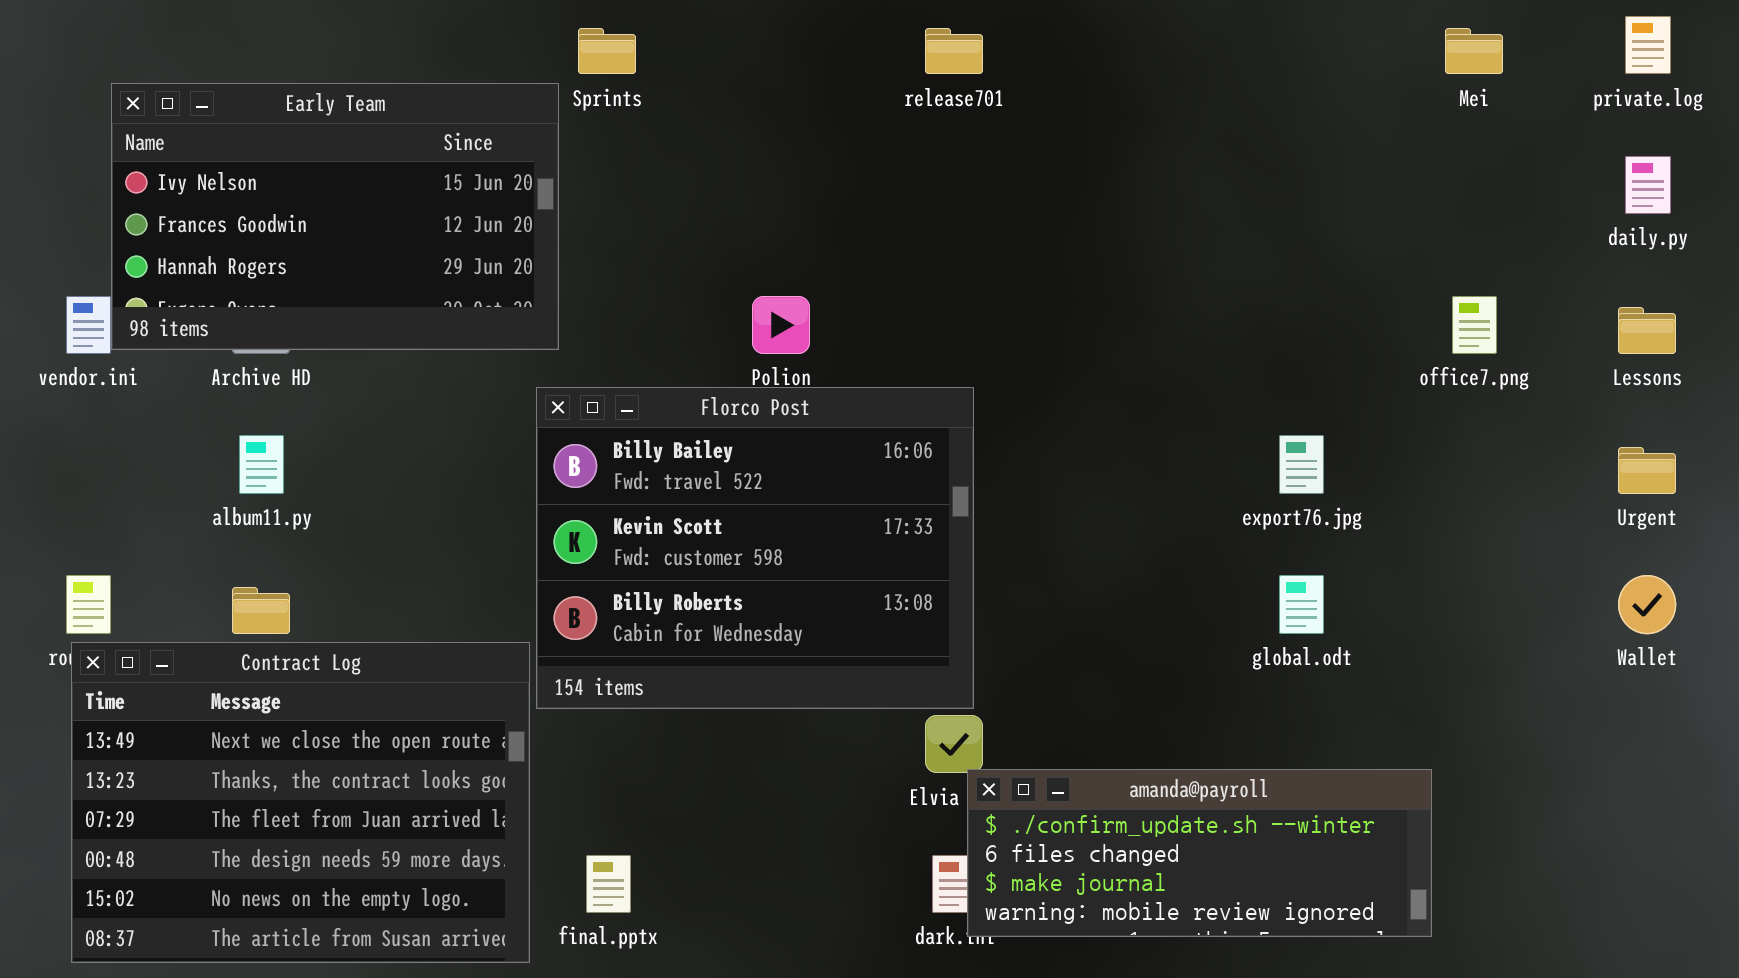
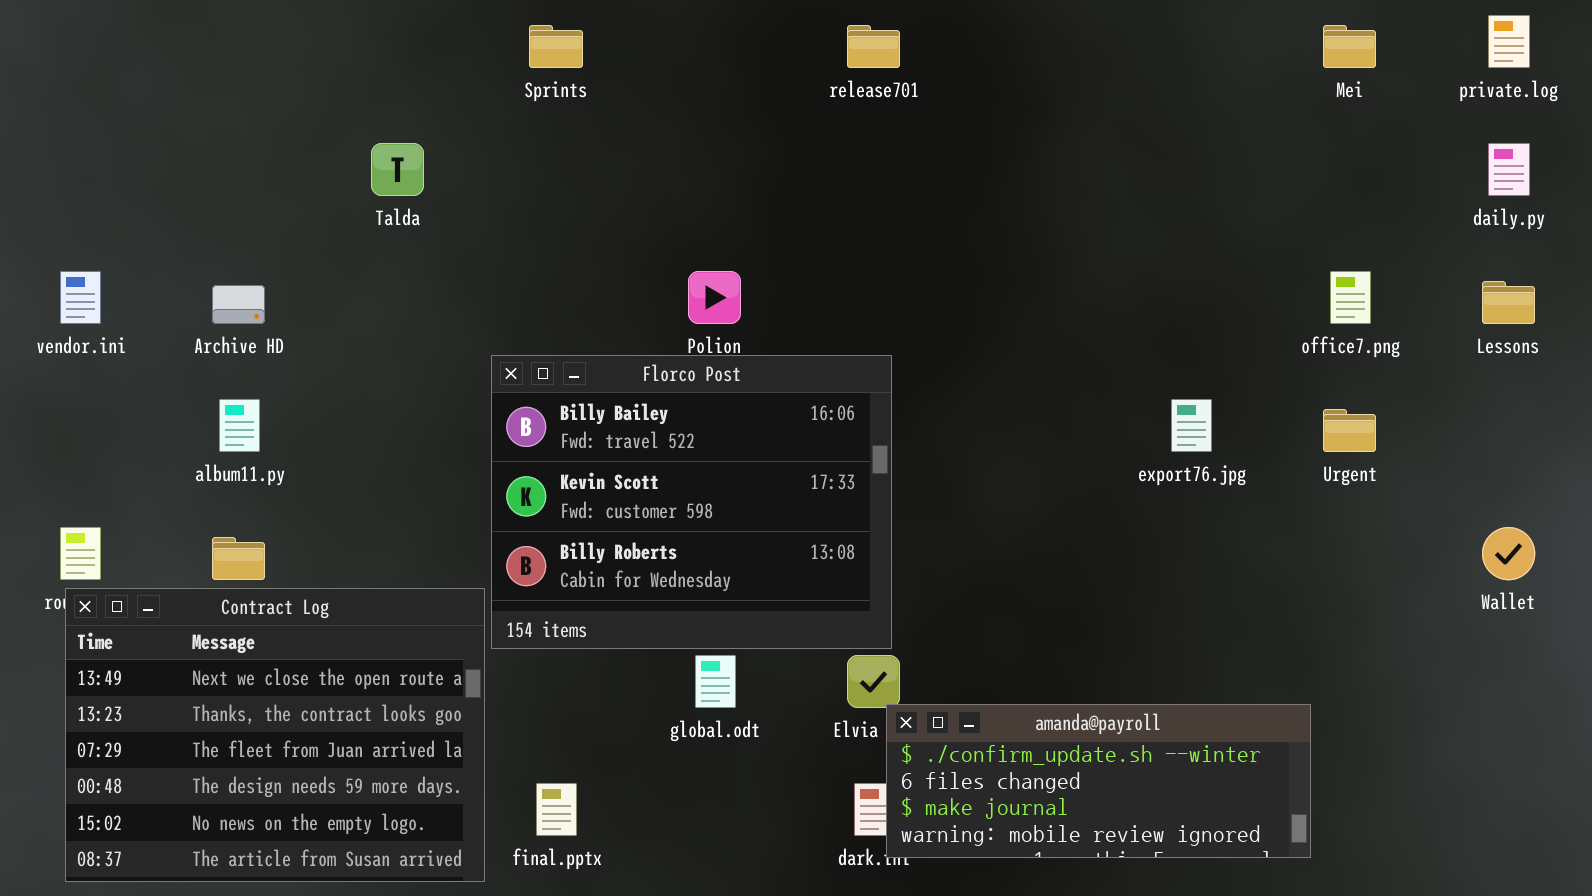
Early Team: [111,83,559,350] -> none, closed
Urgent: [1618,447,1676,494] -> [1323,409,1376,452], moved
global.odt: [1279,575,1324,634] -> [695,655,736,708], moved

